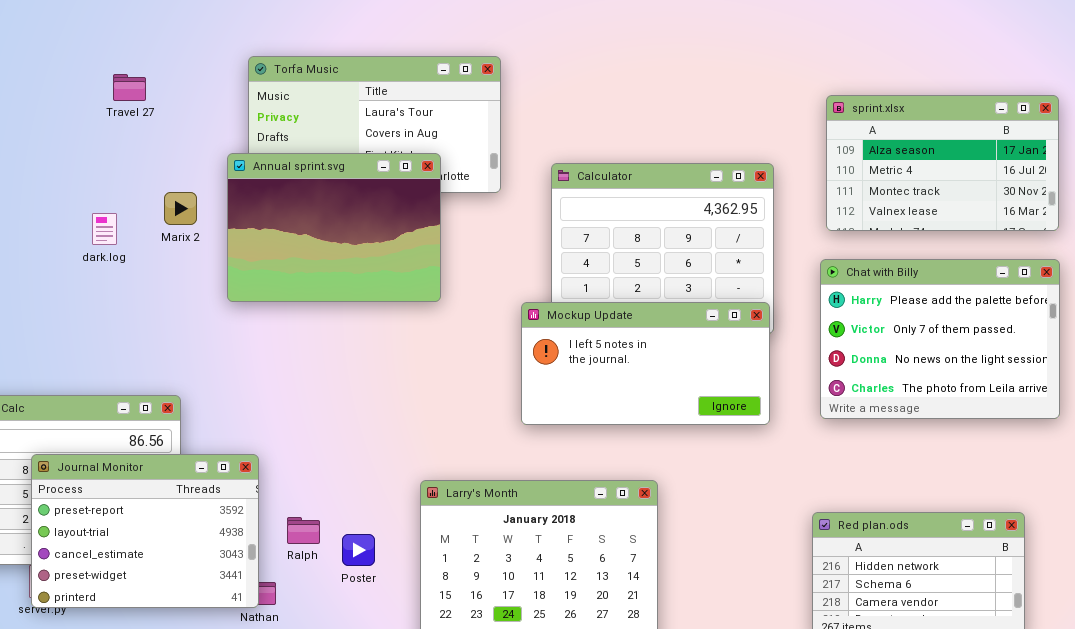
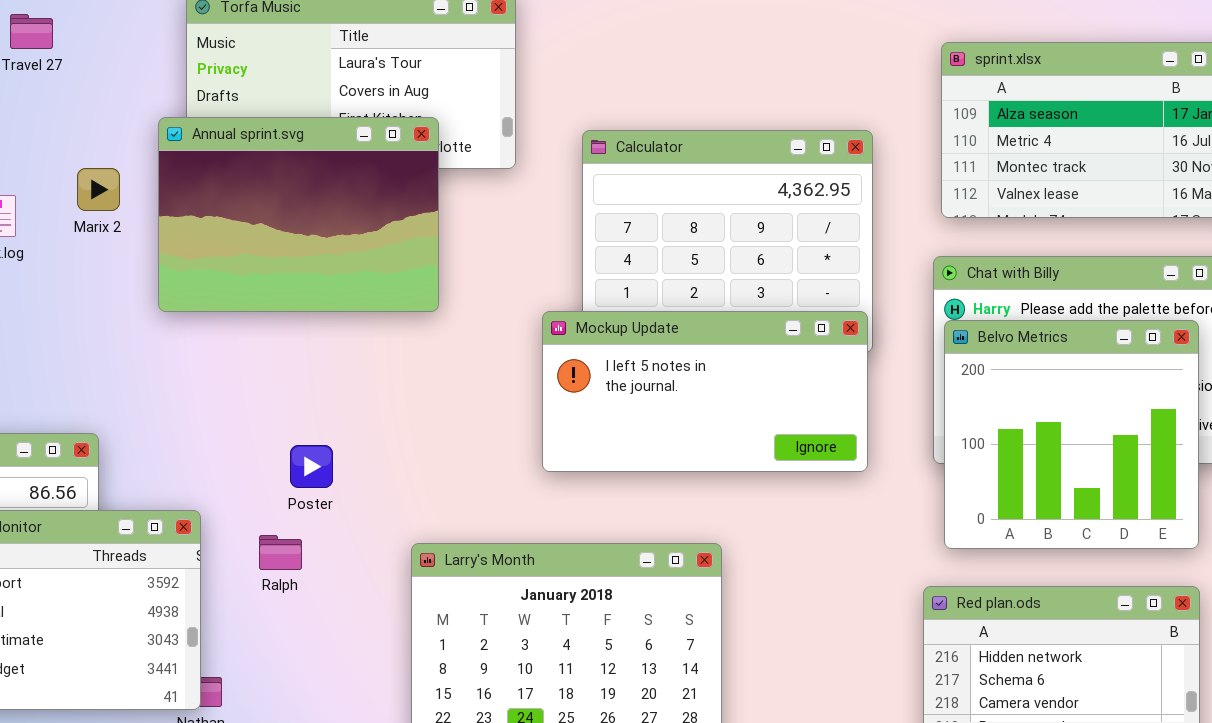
Belvo Metrics: none -> [944,320,1199,549], opened
Ralph: [287,517,320,544] -> [259,535,302,570], moved
Poster: [342,534,375,566] -> [290,445,333,488], moved

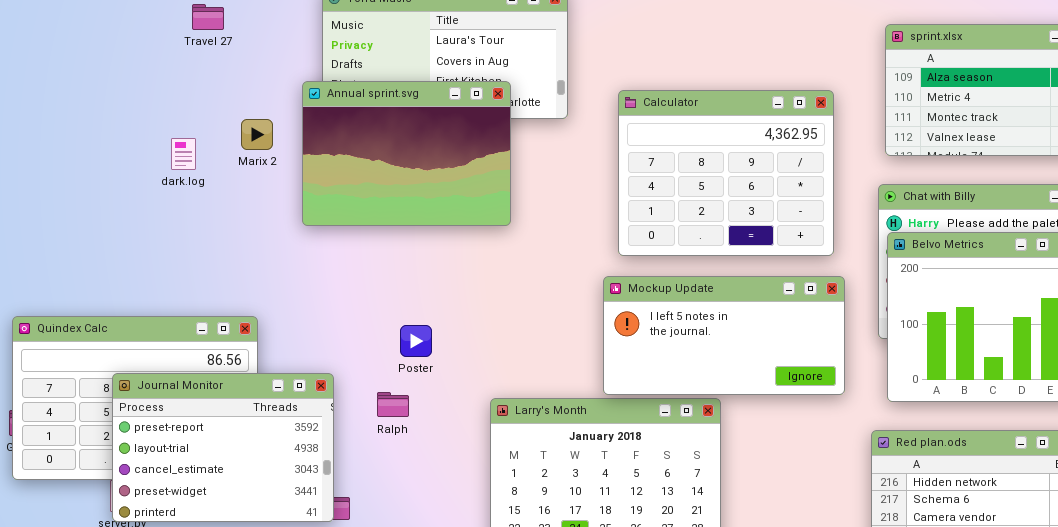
Mockup Update: [542,311,868,472] -> [603,276,845,395], moved

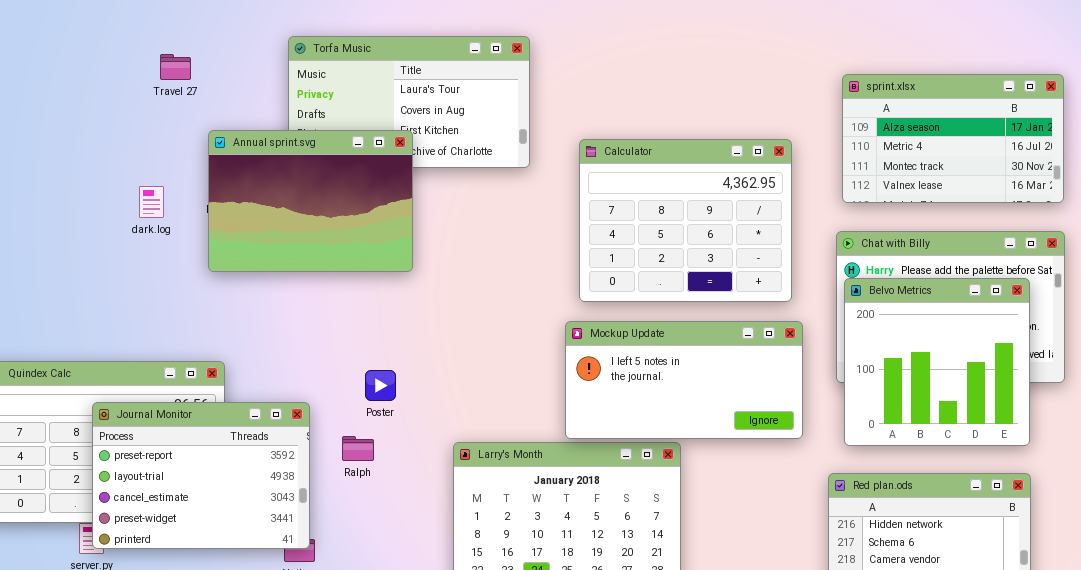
Annual sprint.svg: [302,81,511,226] -> [208,130,413,272], moved
Journal Monitor: [112,373,334,522] -> [92,402,310,549], moved

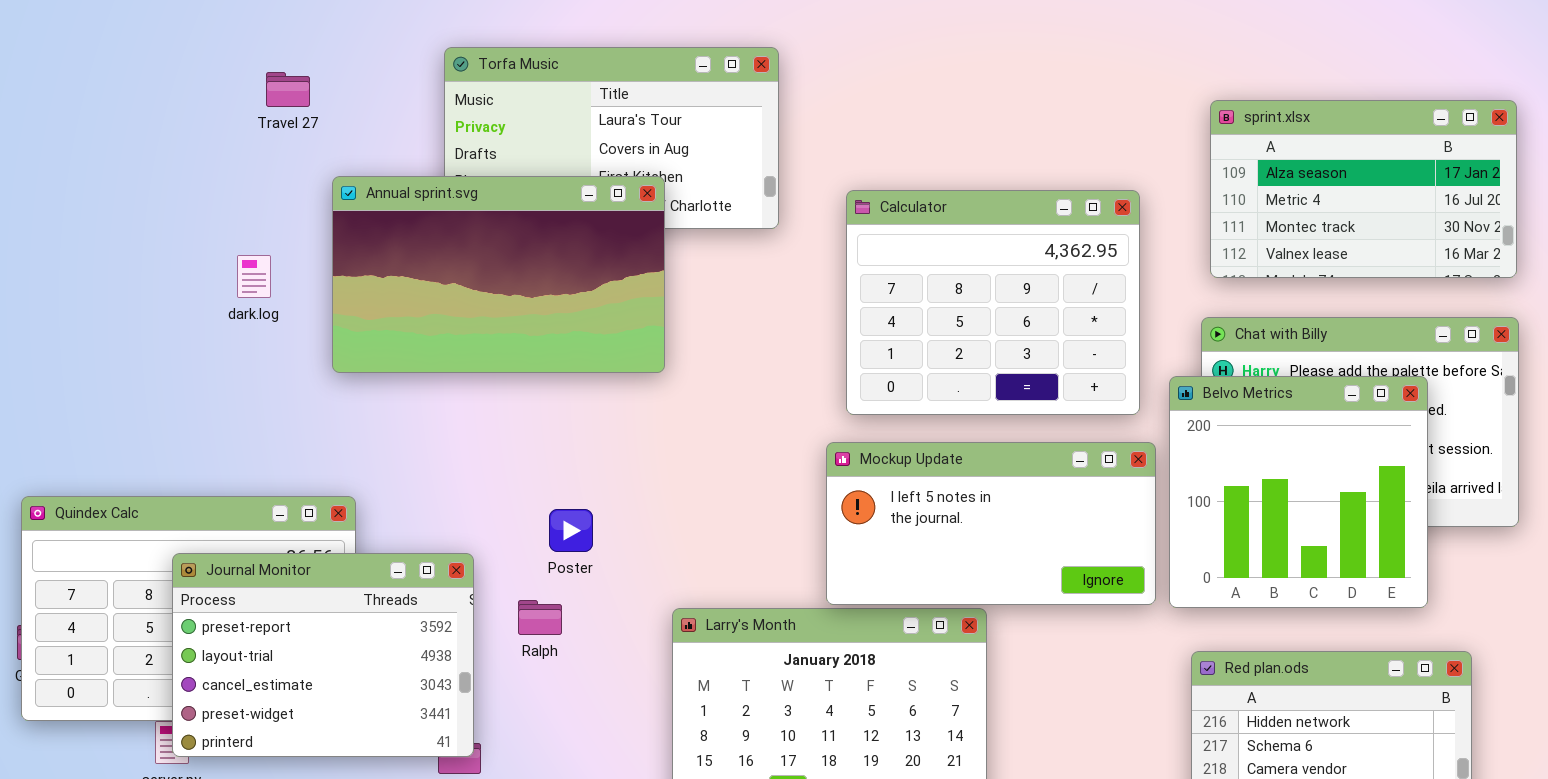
Annual sprint.svg: [208,130,413,272] -> [332,176,665,373], resized
Belvo Metrics: [844,278,1030,446] -> [1169,376,1428,608], moved

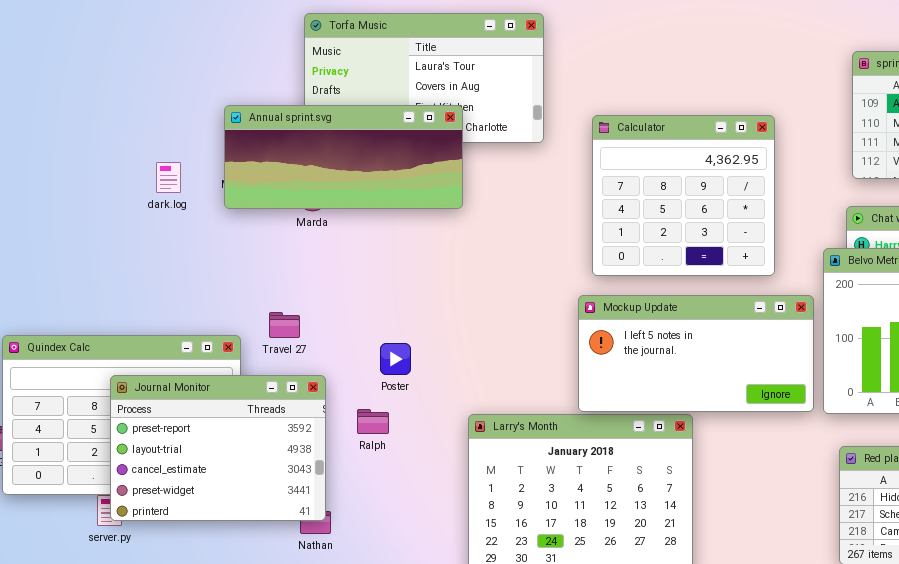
Travel 27: [266,72,310,107] -> [269,312,300,338], moved
Annual sprint.svg: [332,176,665,373] -> [224,105,463,209], resized
Calculator: [846,190,1140,415] -> [592,115,775,276], resized

